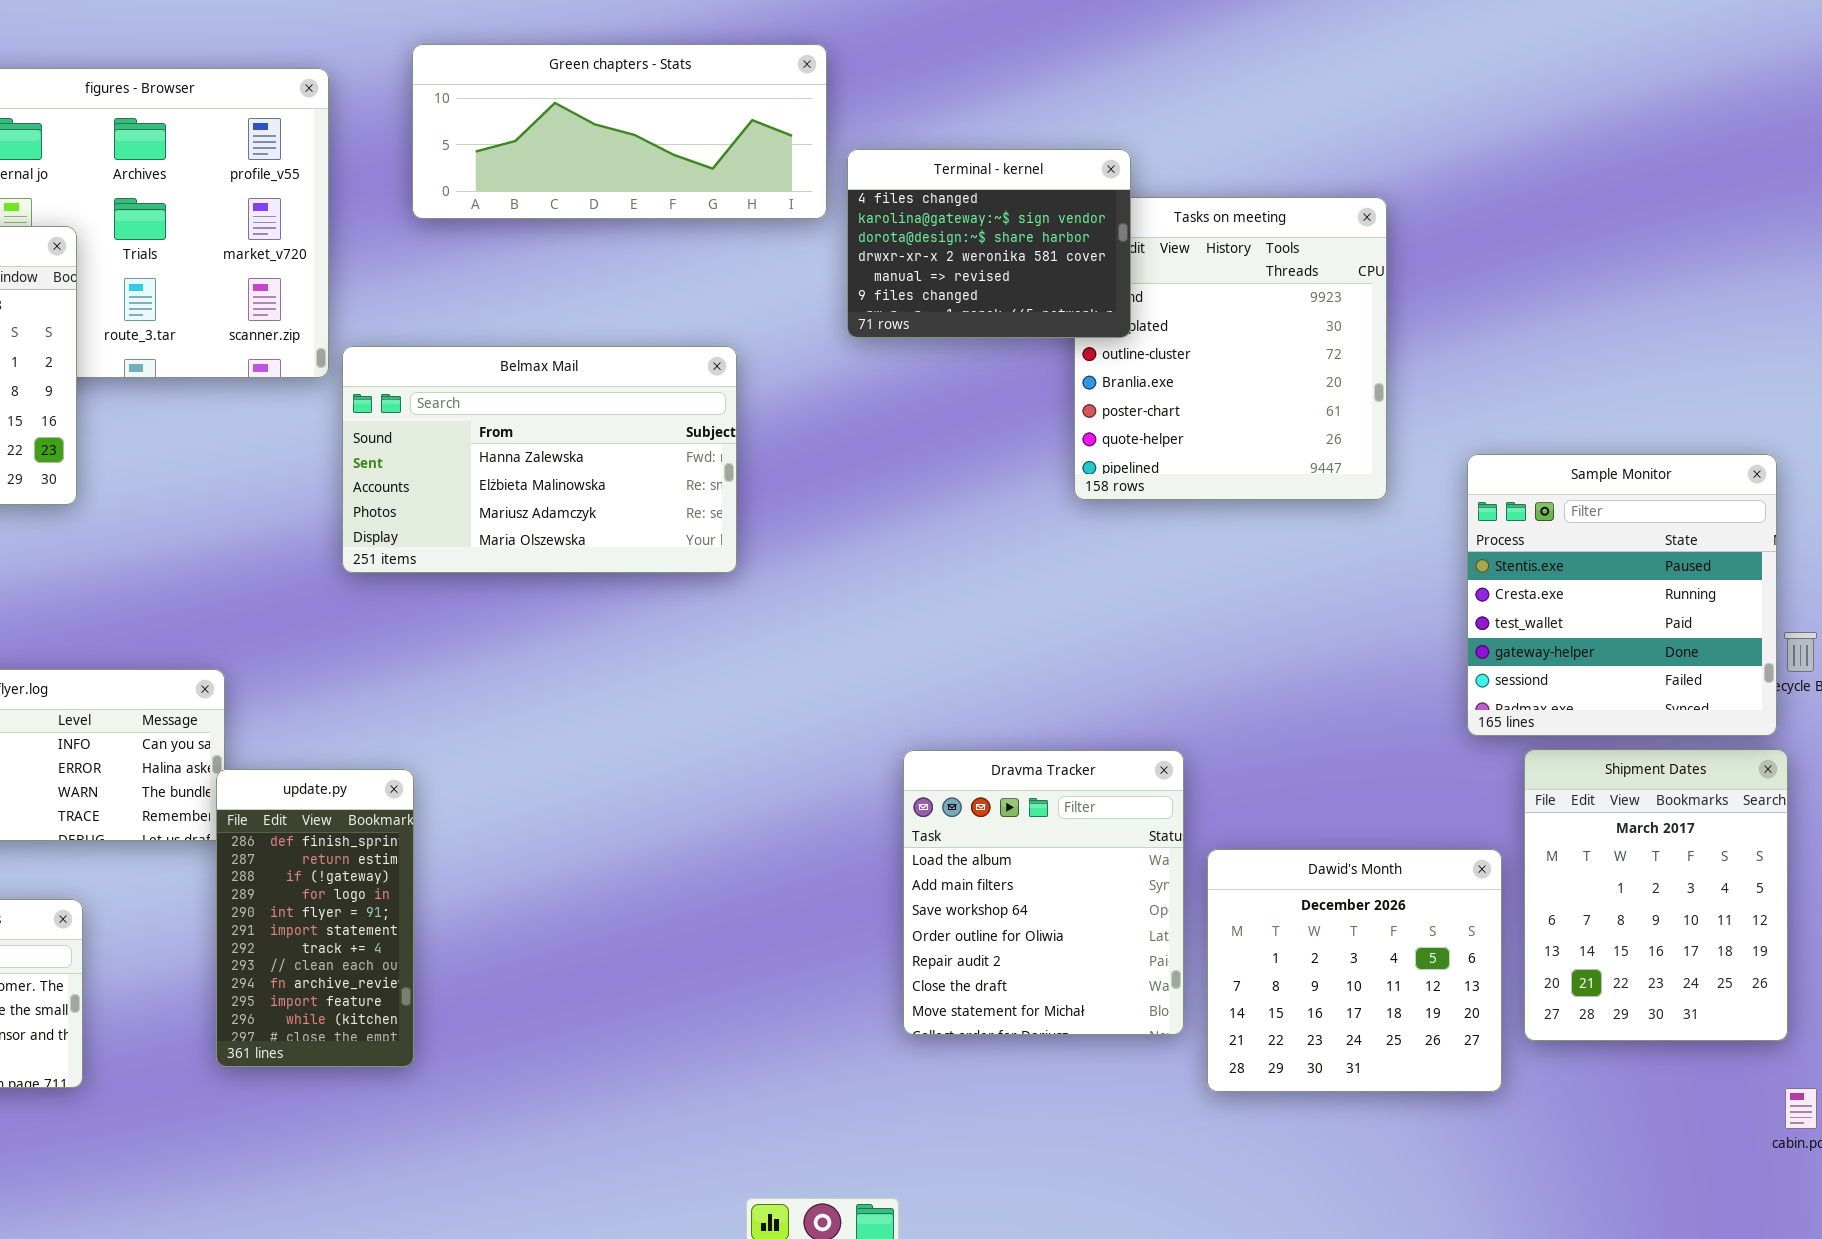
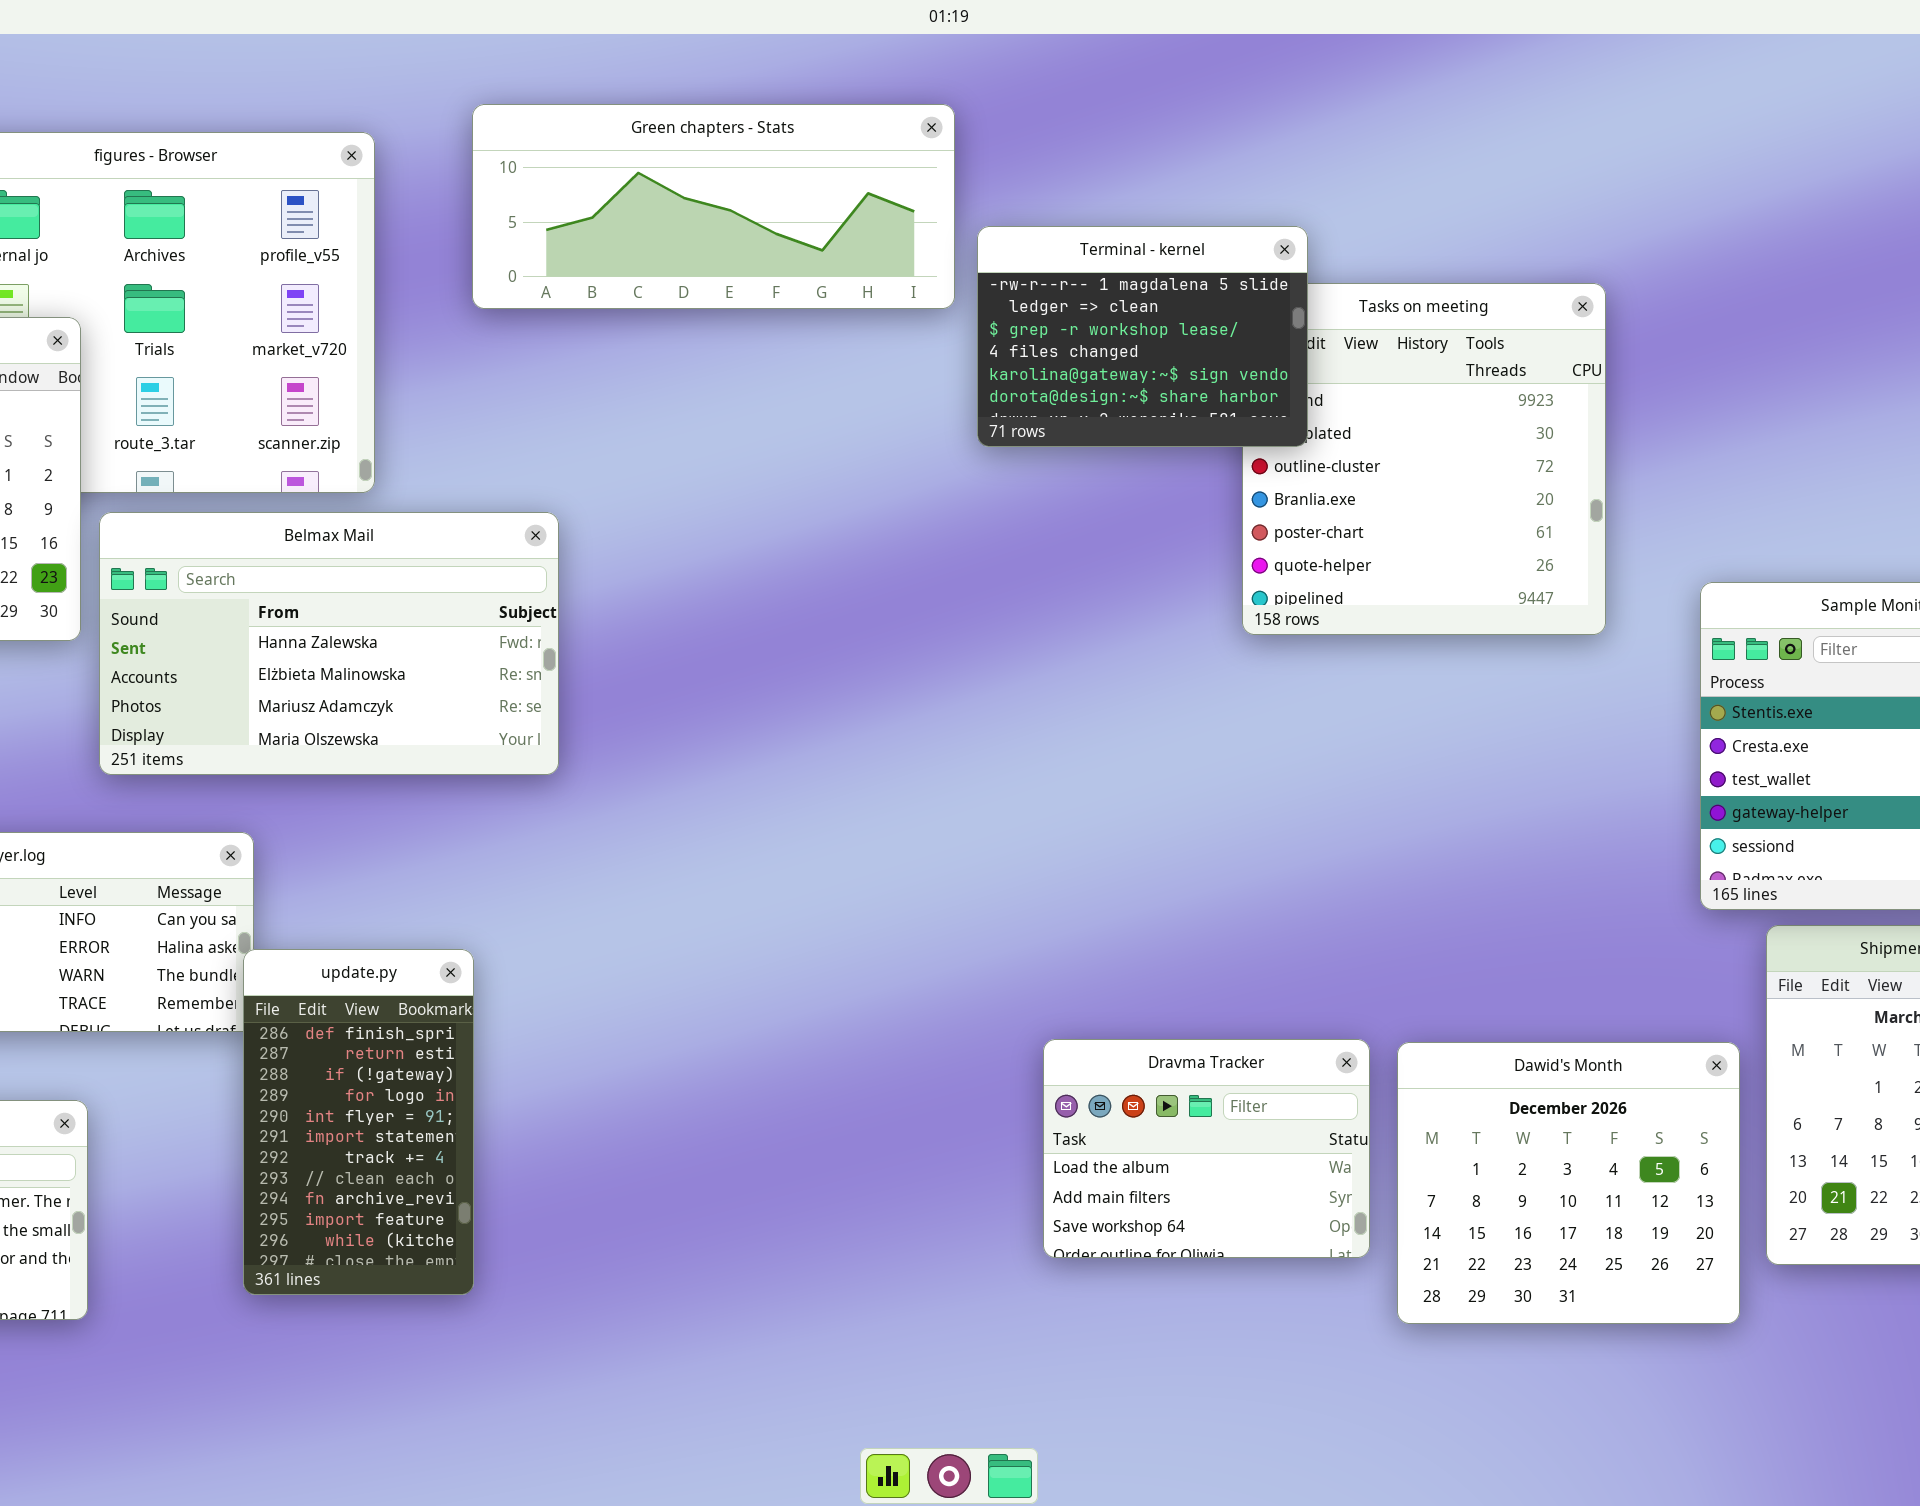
Terminal - kernel: [847,149,1131,338] -> [977,226,1308,447], scrolled up 3 rows
Belmax Mail: [342,346,737,573] -> [99,512,559,775], moved
Dravma Tracker: [903,750,1184,1035] -> [1043,1039,1370,1258], resized

